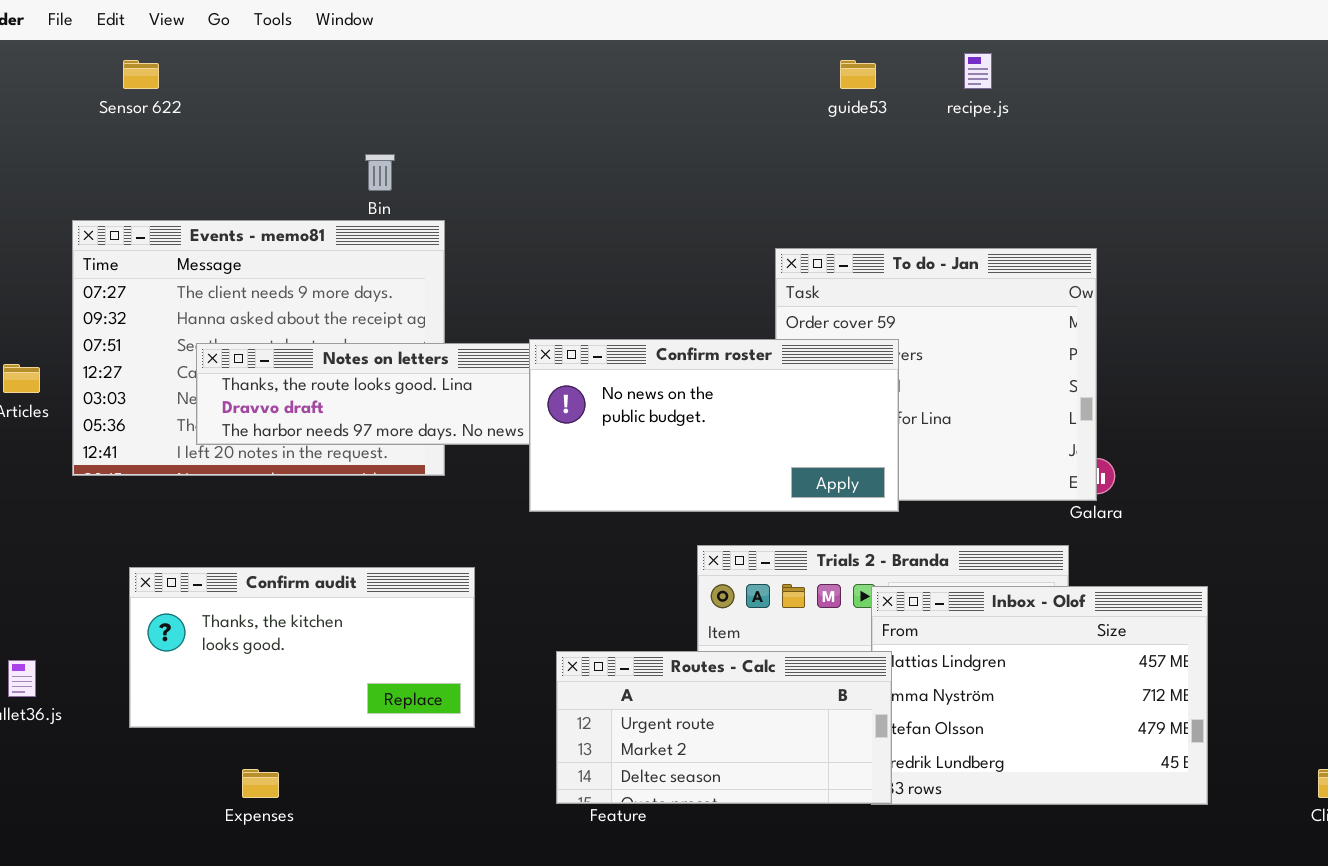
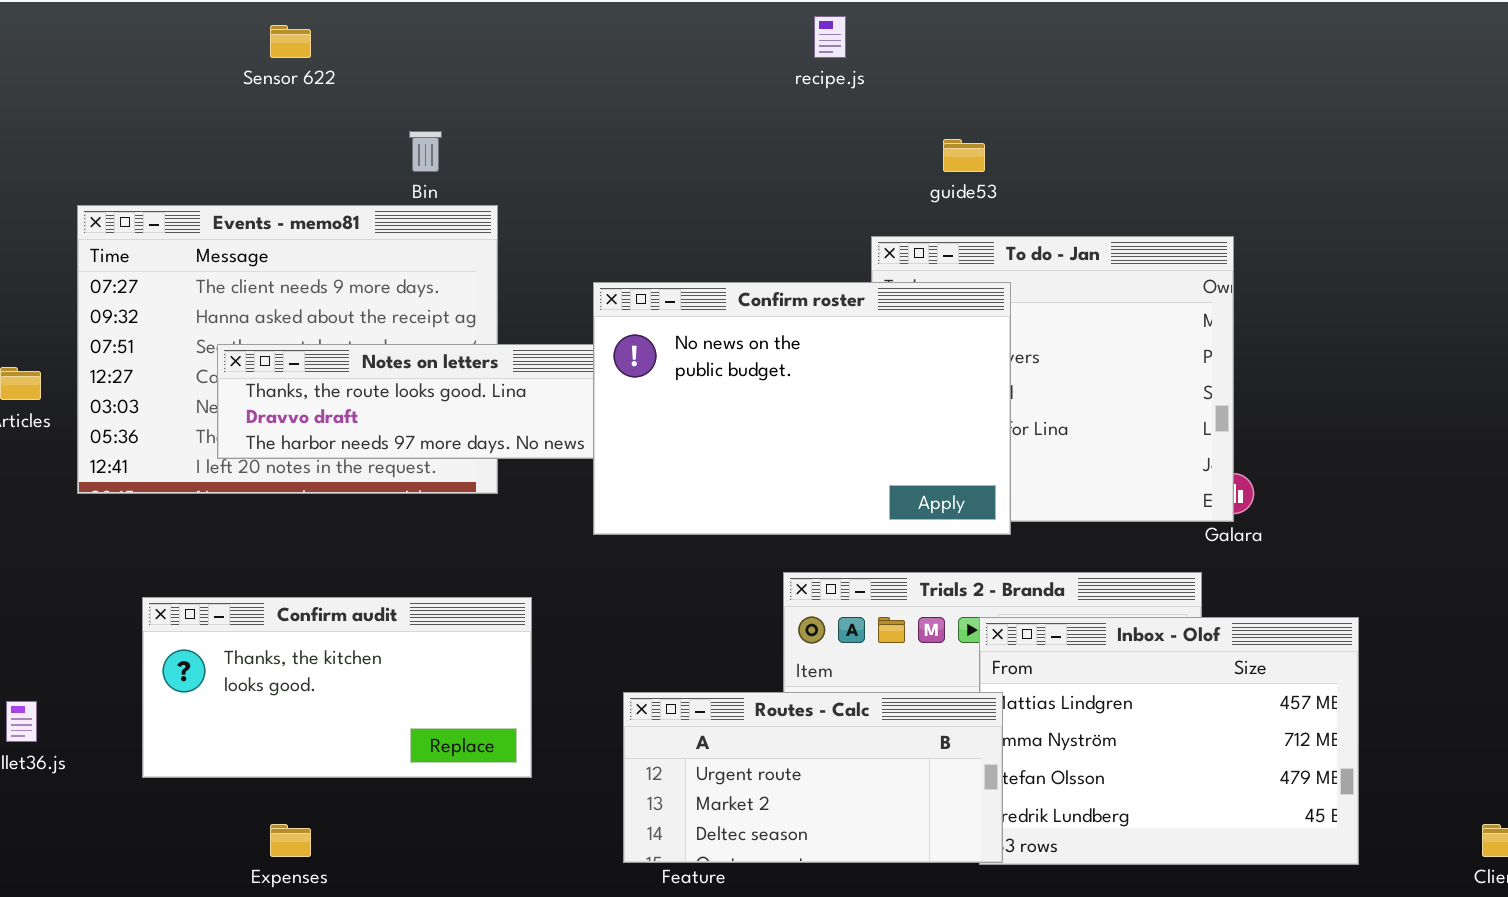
recipe.js: [964,53,992,89] -> [814,16,846,58], moved
Sensor 622: [123,60,159,89] -> [270,25,311,58], moved
guide53: [840,60,876,89] -> [943,139,985,172], moved
Confirm roster: [529,339,899,512] -> [593,282,1011,535], resized

